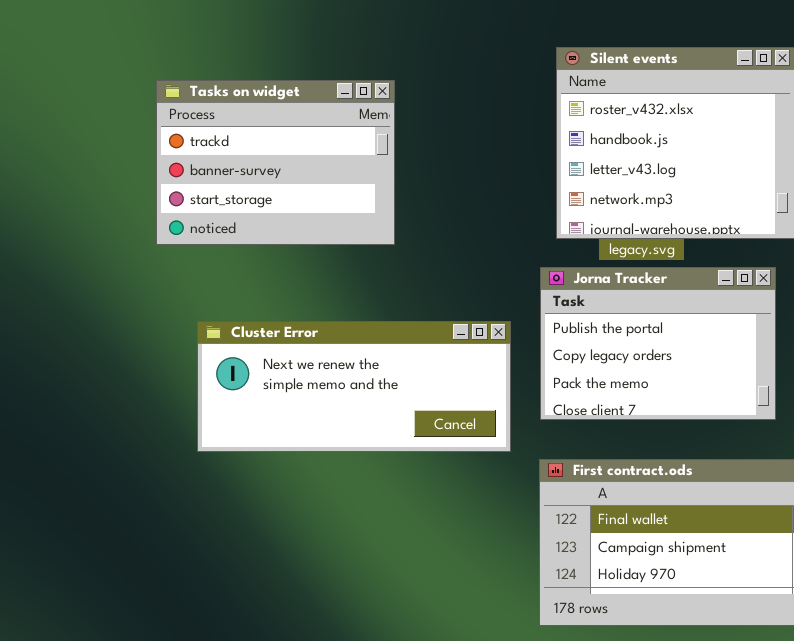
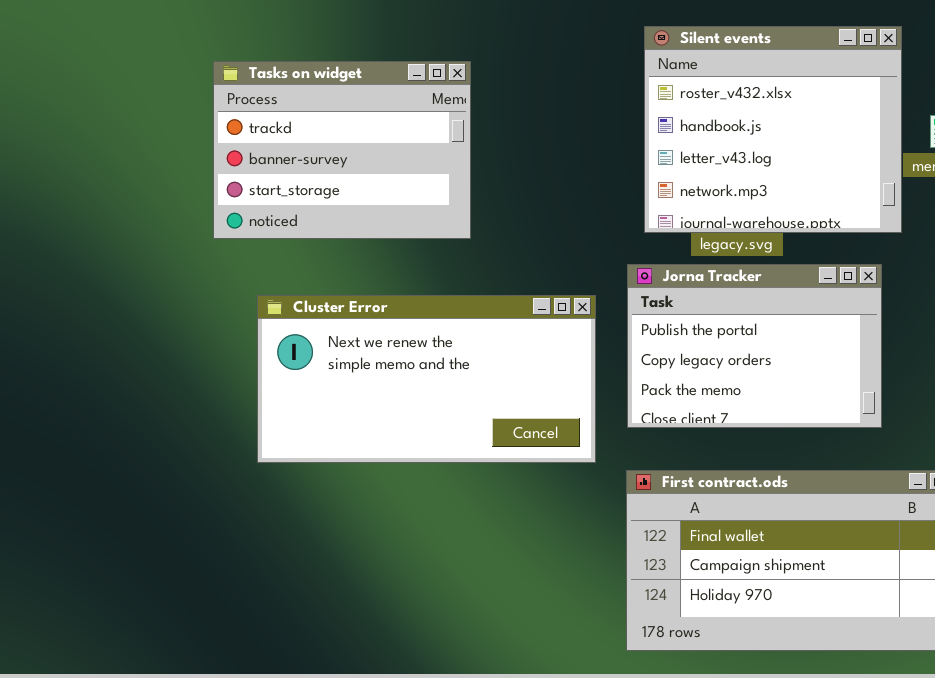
Cluster Error: [197,321,511,452] -> [257,295,596,463], resized

